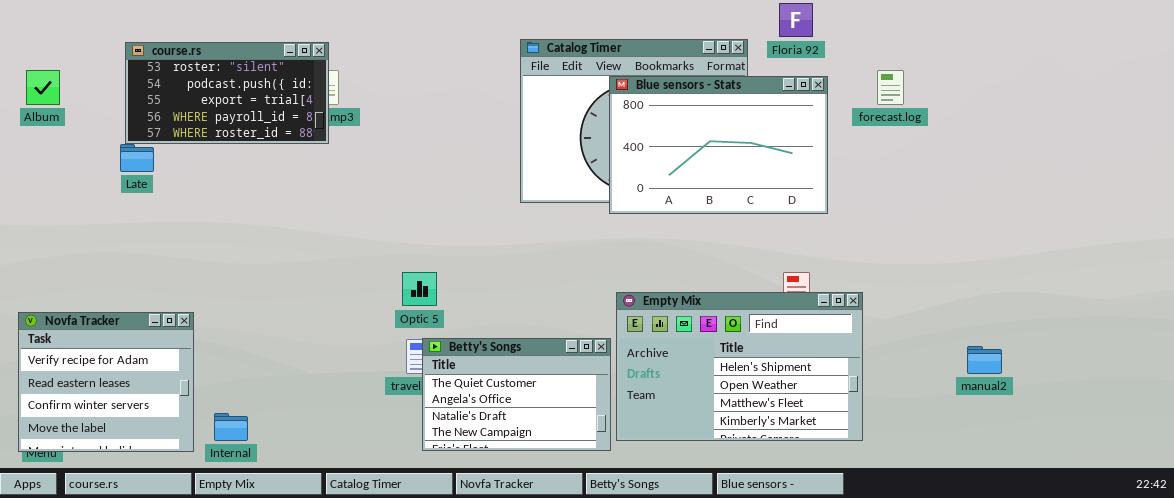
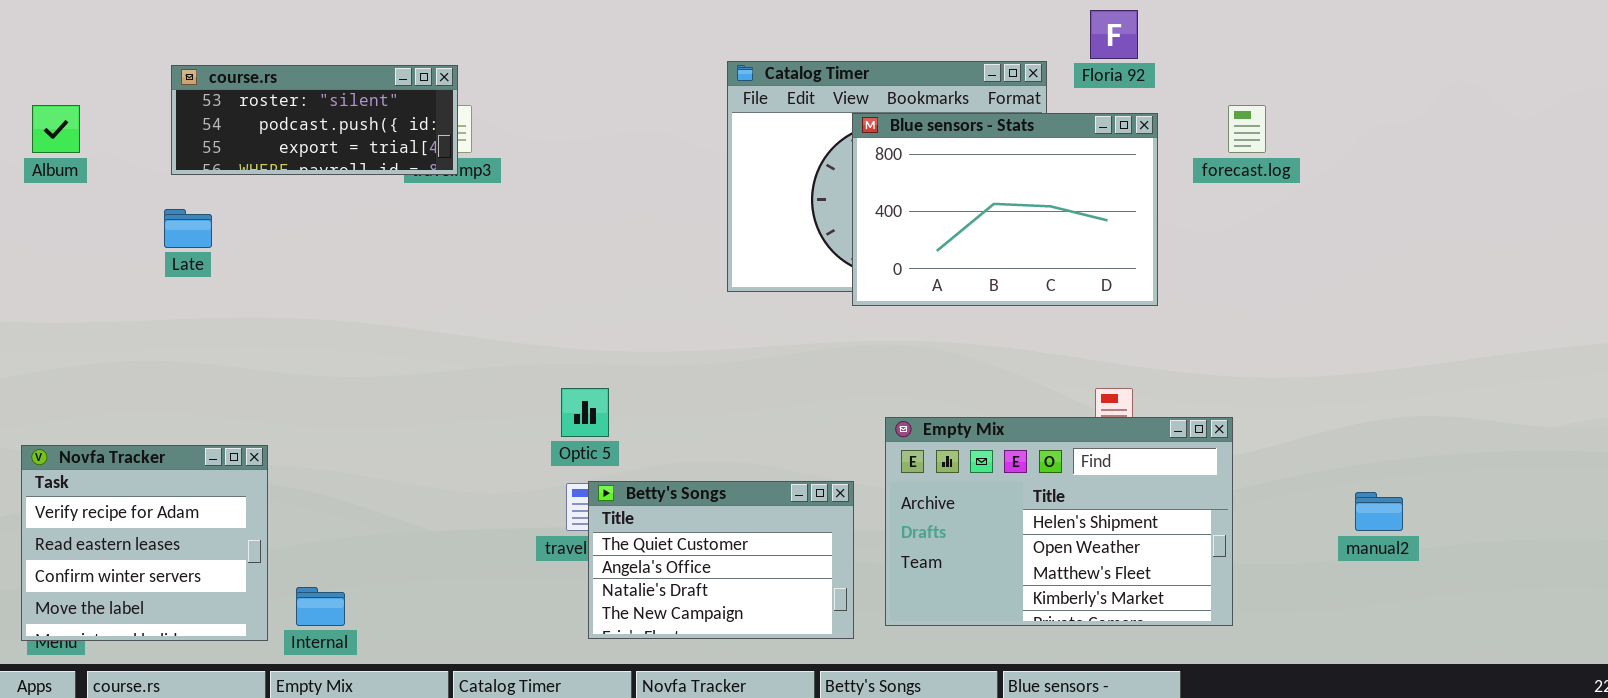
course.rs: [125,42,329,144] -> [171,65,458,175], resized
Empty Mix: [616,292,863,441] -> [885,417,1233,626], moved

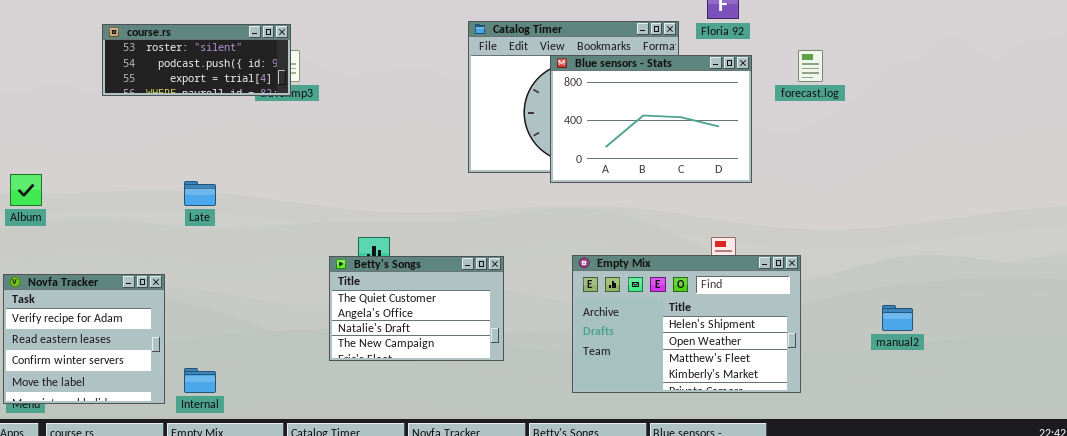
Album: [32,105,80,153] -> [10,174,42,206], moved
Late: [164,209,212,248] -> [184,181,216,206], moved
Betty's Songs: [588,481,854,639] -> [329,256,504,361], moved

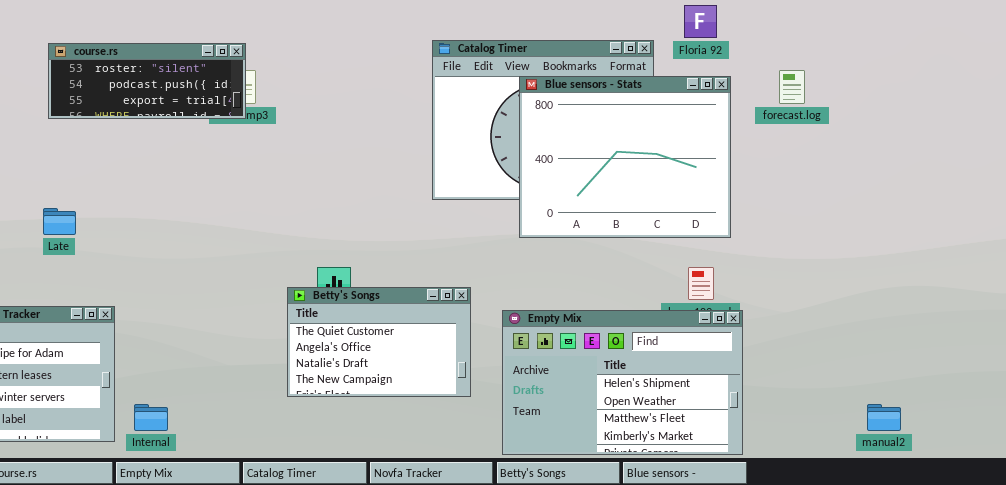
Blue sensors - Stats: [550,55,752,183] -> [519,76,731,238], resized
Late: [184,181,216,206] -> [43,208,76,235], moved
Empty Mix: [572,255,801,393] -> [502,310,743,455], moved
manual2: [882,305,913,331] -> [867,404,901,431], moved

